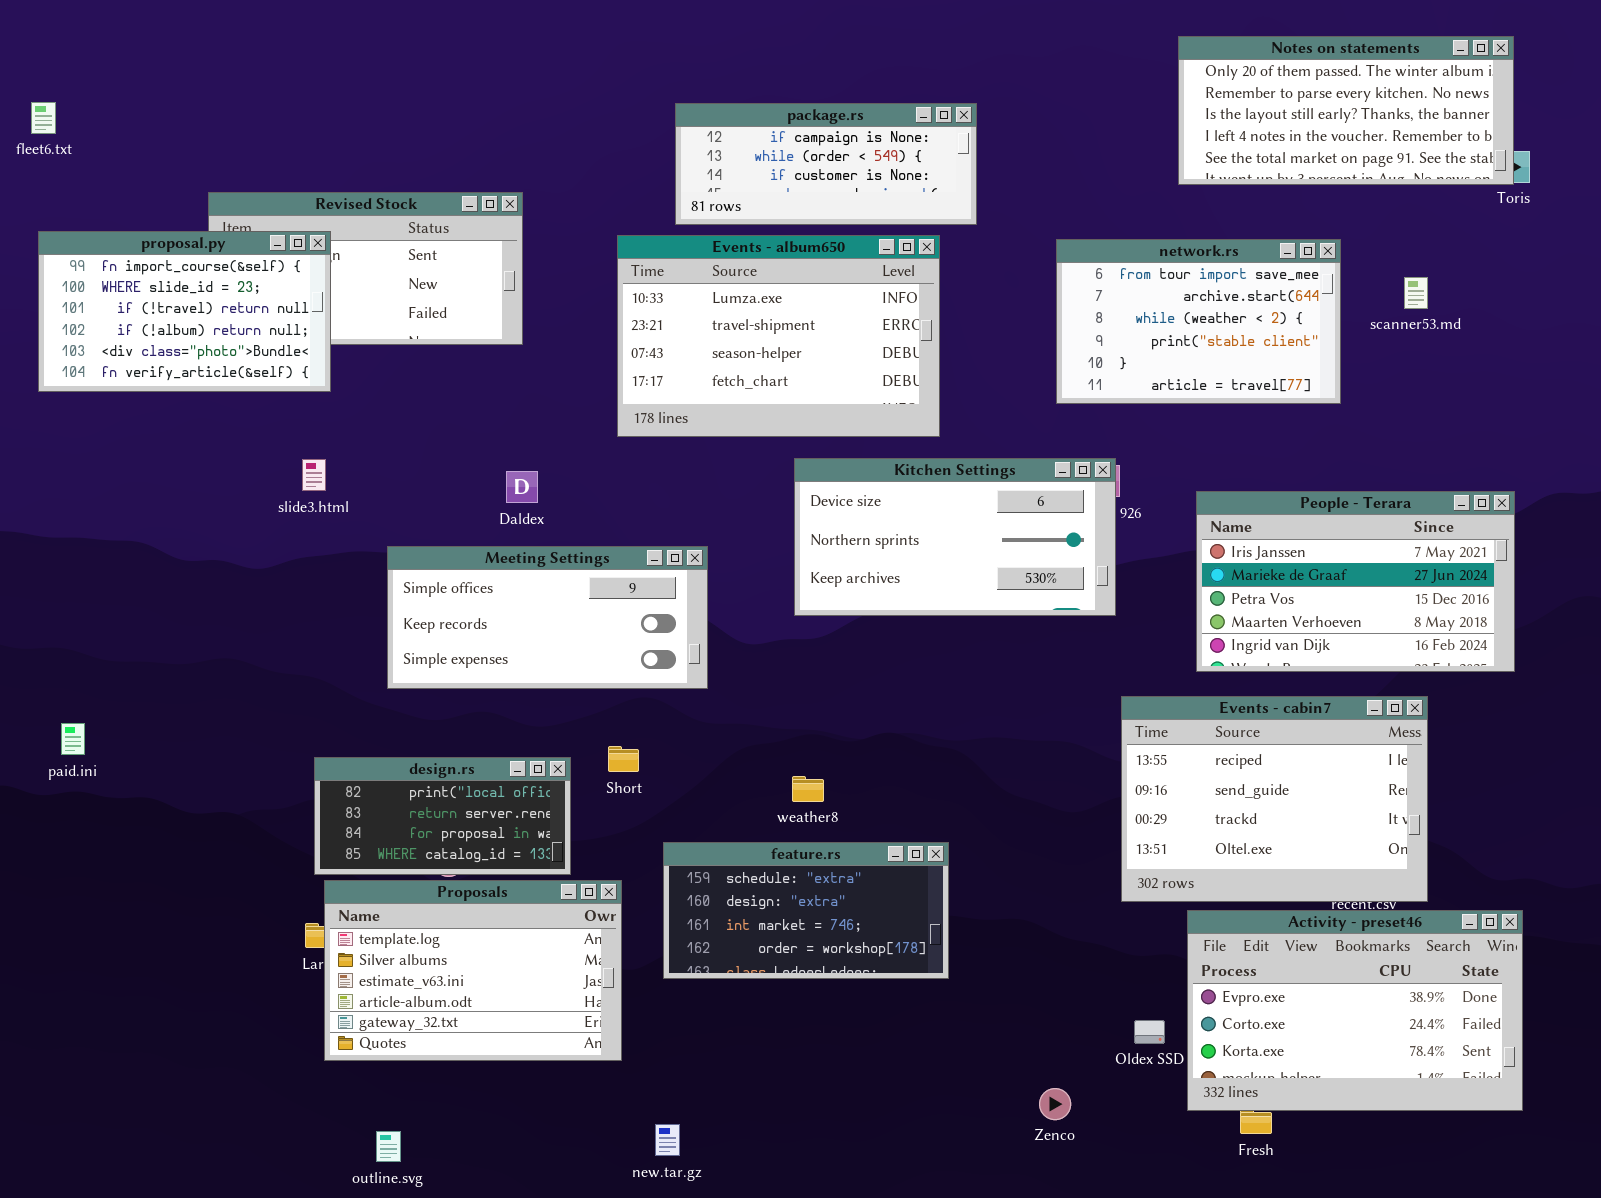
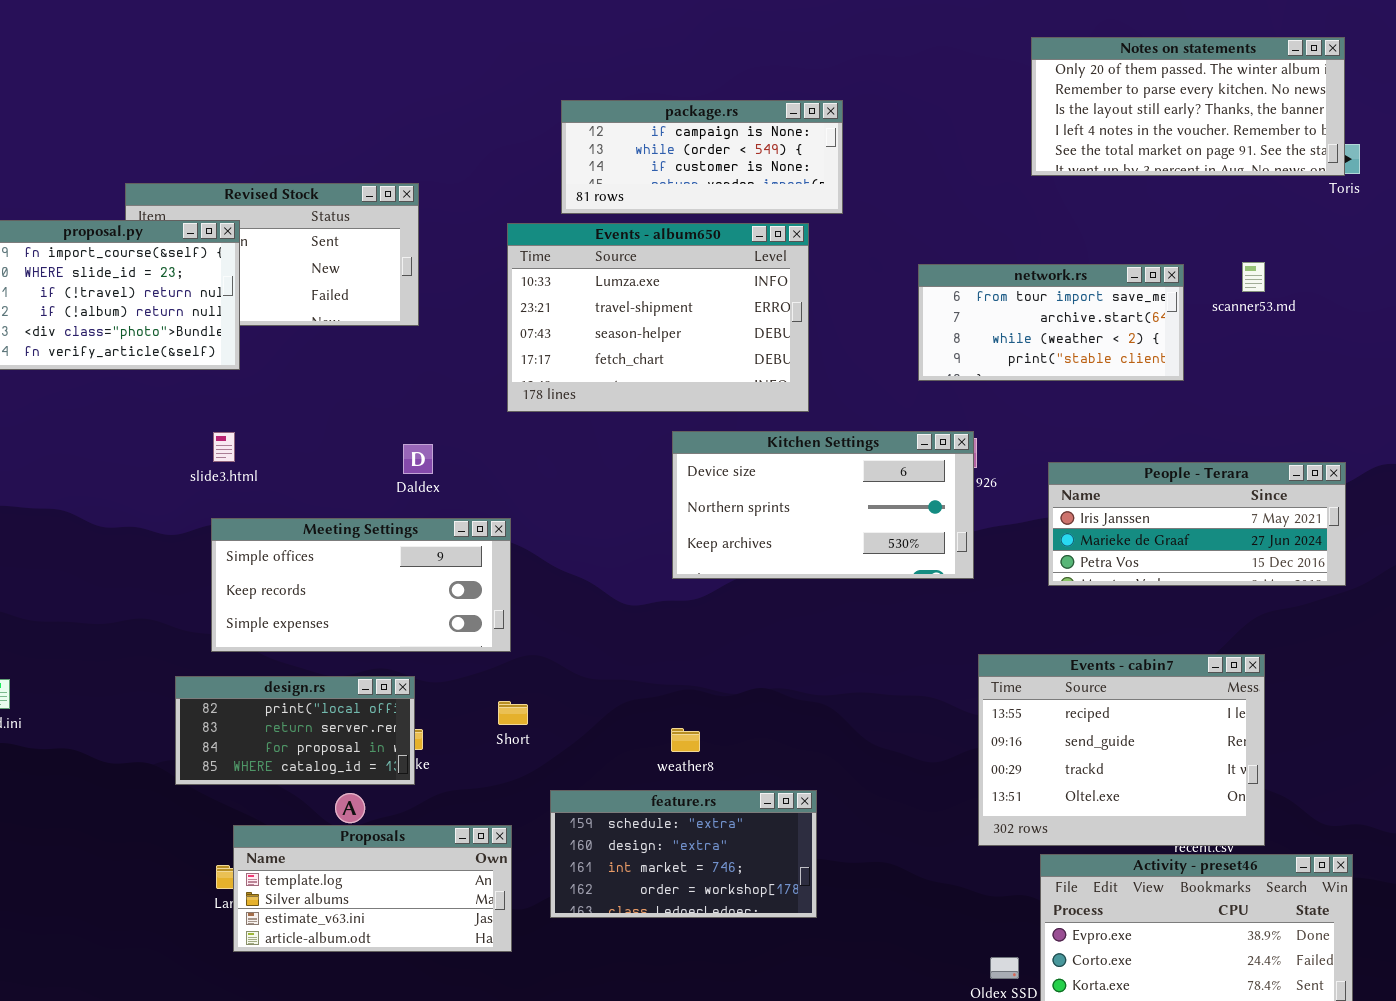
network.rs: [1056,239,1341,404] -> [918,264,1184,381], resized
People - Terara: [1196,491,1515,672] -> [1048,462,1346,586], resized
Meeting Settings: [387,546,708,689] -> [211,518,511,652], moved
design.rs: [314,757,571,875] -> [175,676,415,785], moved
Proposals: [324,880,622,1061] -> [233,825,512,952], resized

